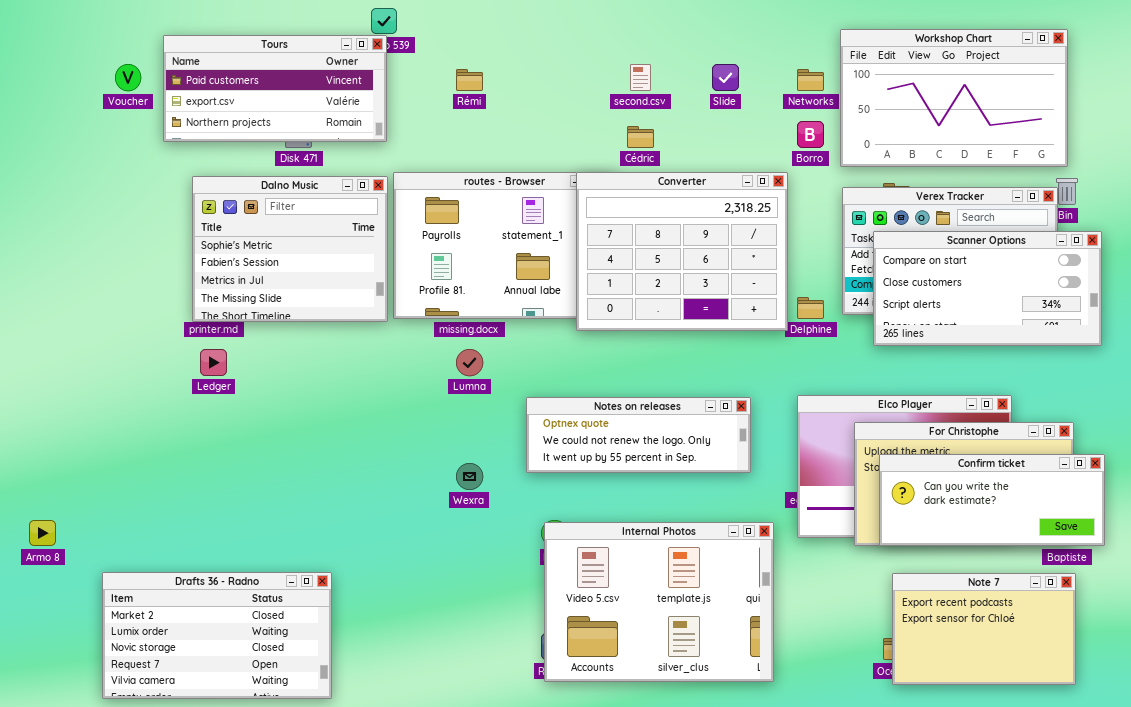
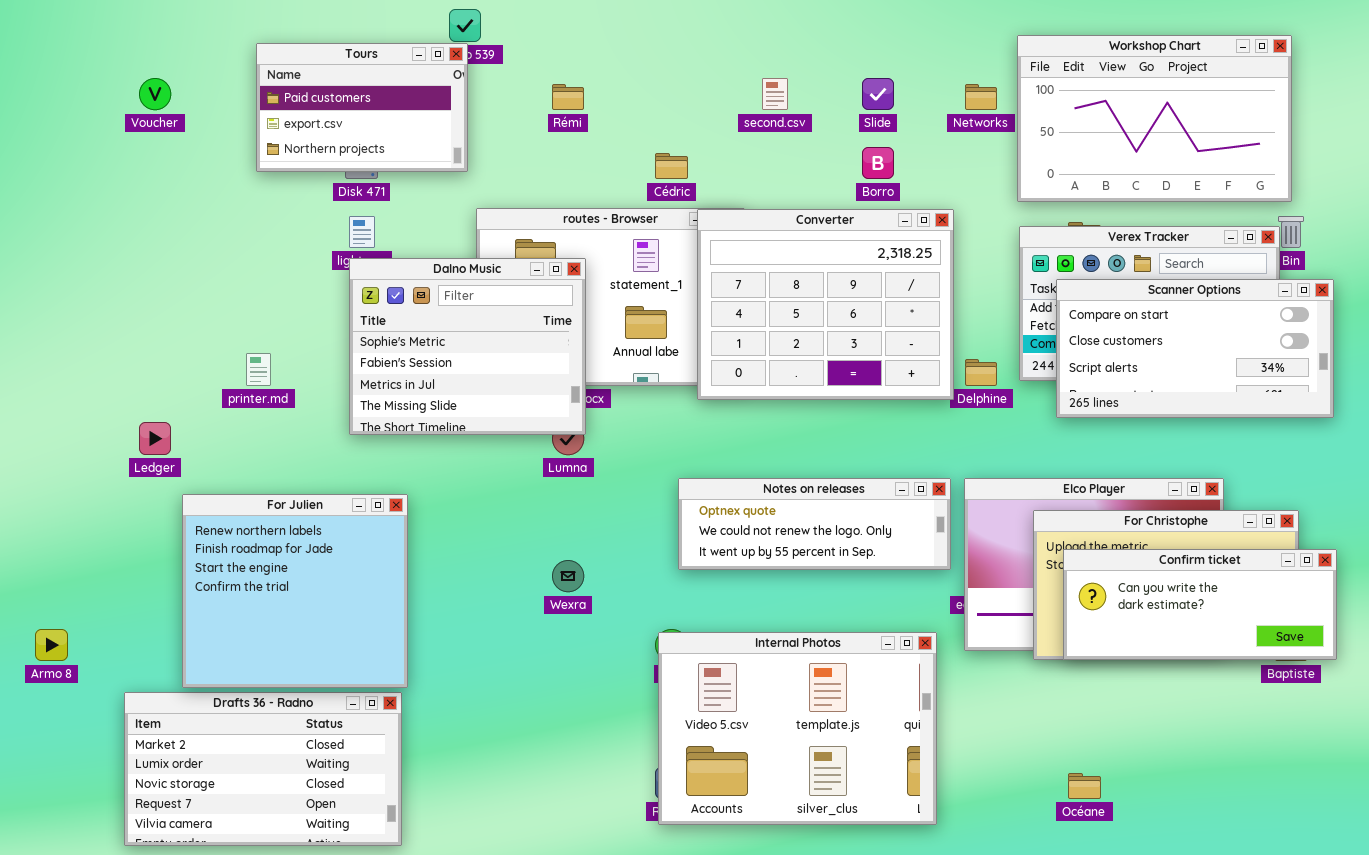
Tours: [163,35,387,142] -> [256,43,468,172], resized
Borro: [797,121,824,148] -> [862,147,894,179], moved
Cédric: [627,126,654,148] -> [655,153,688,179], moved
Dalno Music: [192,176,388,322] -> [349,258,586,435], moved
Ledger: [200,349,227,376] -> [139,422,171,455], moved
Notes on releases: [526,397,751,473] -> [678,478,951,570], moved
For Julien: none -> [182,494,408,688], opened
Note 7: [892,573,1076,685] -> none, closed

